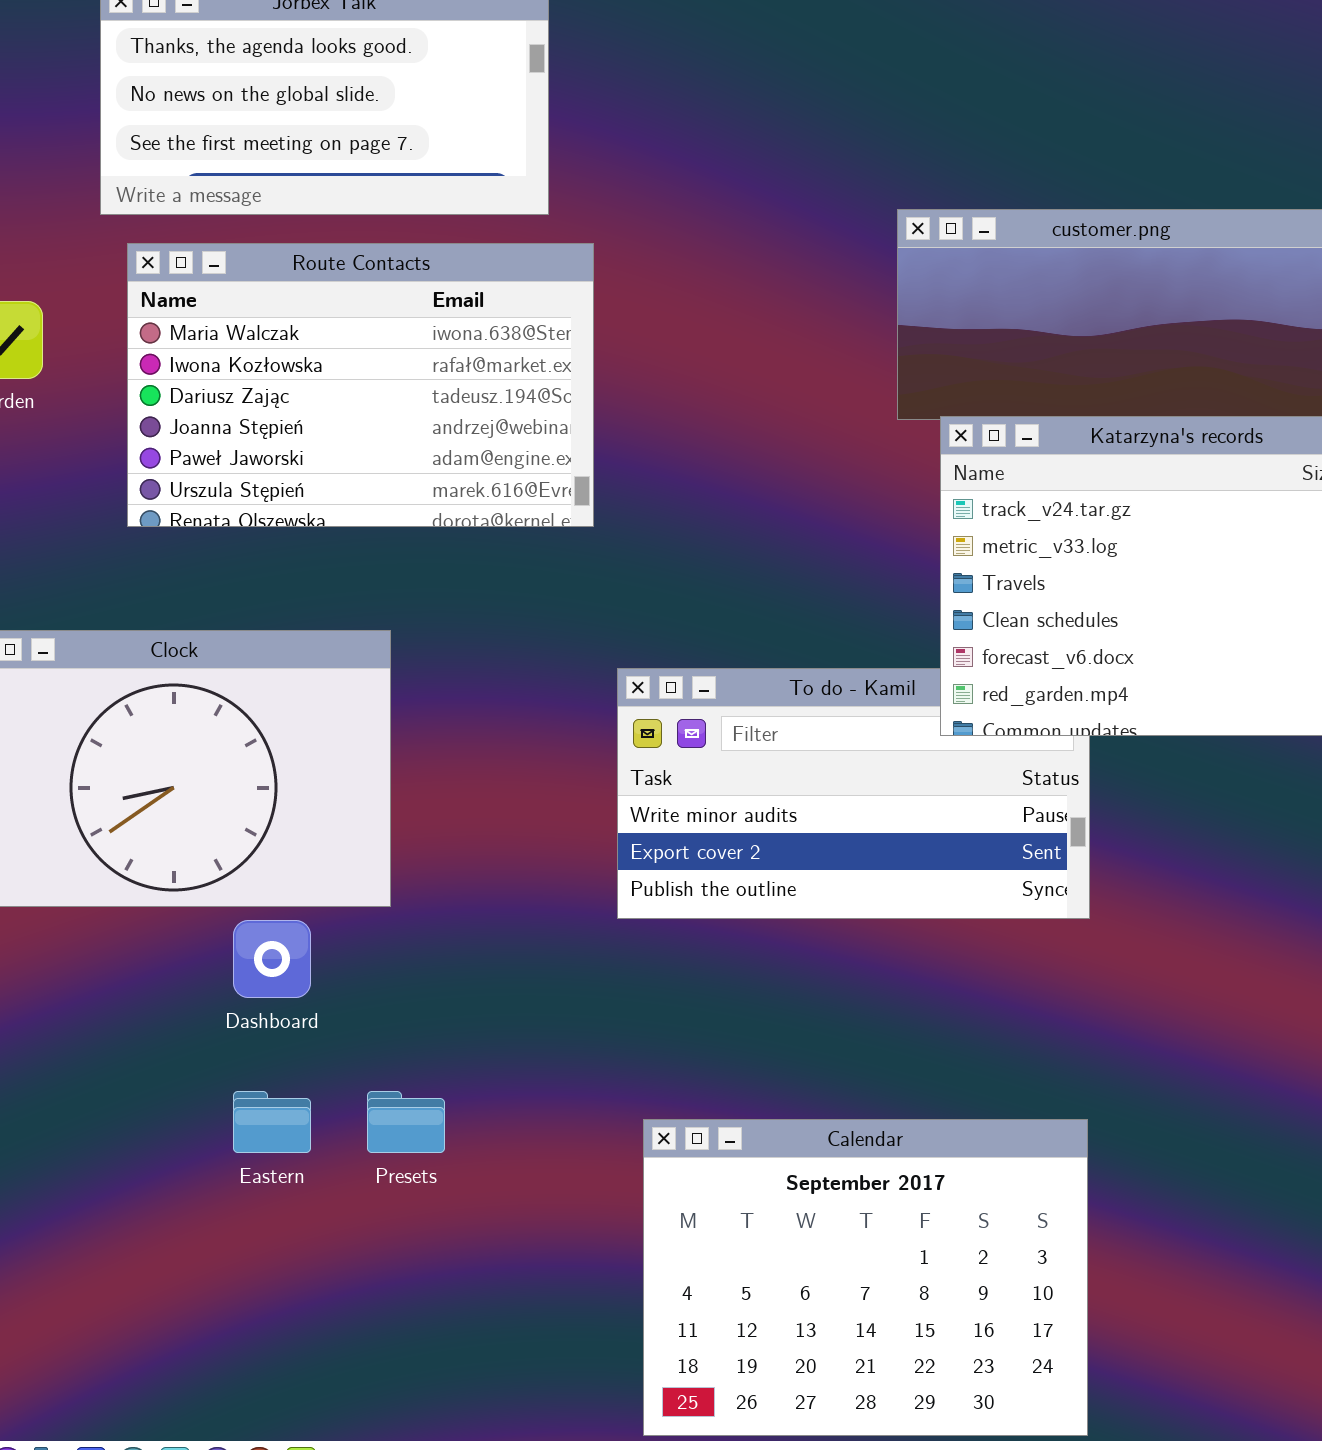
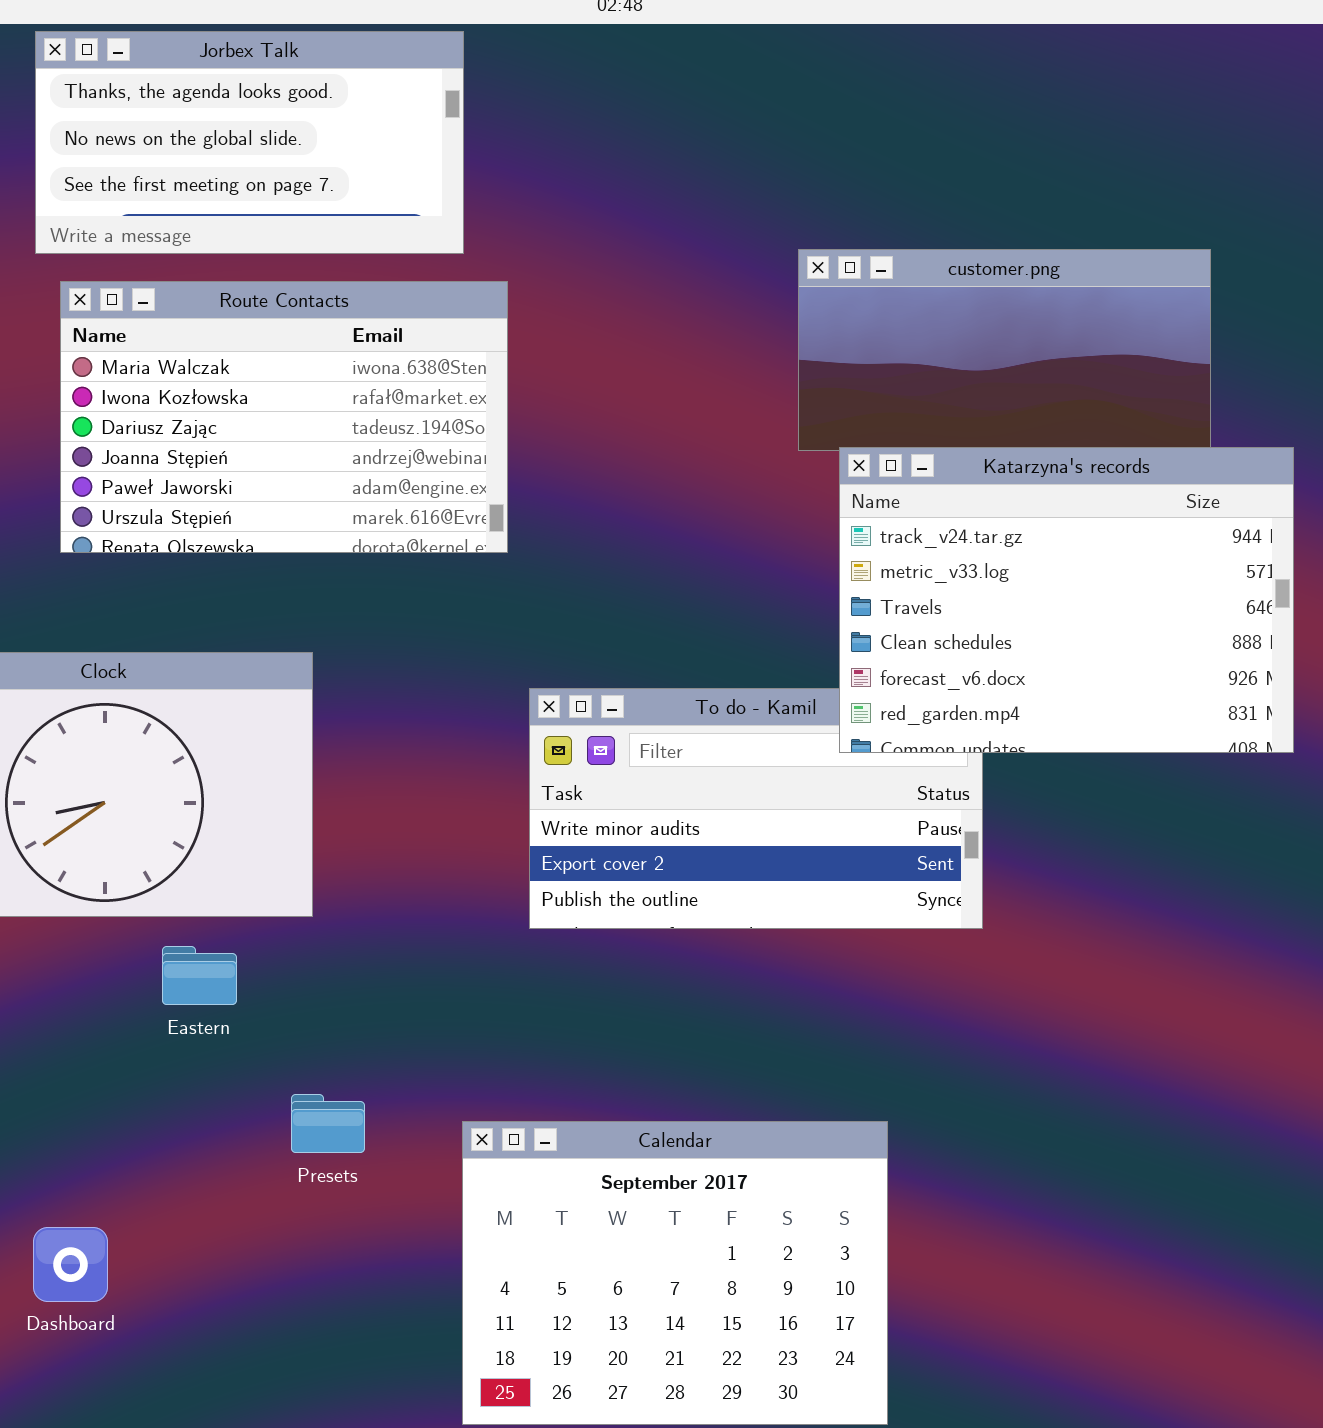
Dashboard: [233,920,311,998] -> [33,1227,108,1302], moved
Eastern: [233,1091,311,1153] -> [162,946,237,1005], moved
Calendar: [643,1119,1088,1436] -> [462,1121,888,1425], moved

